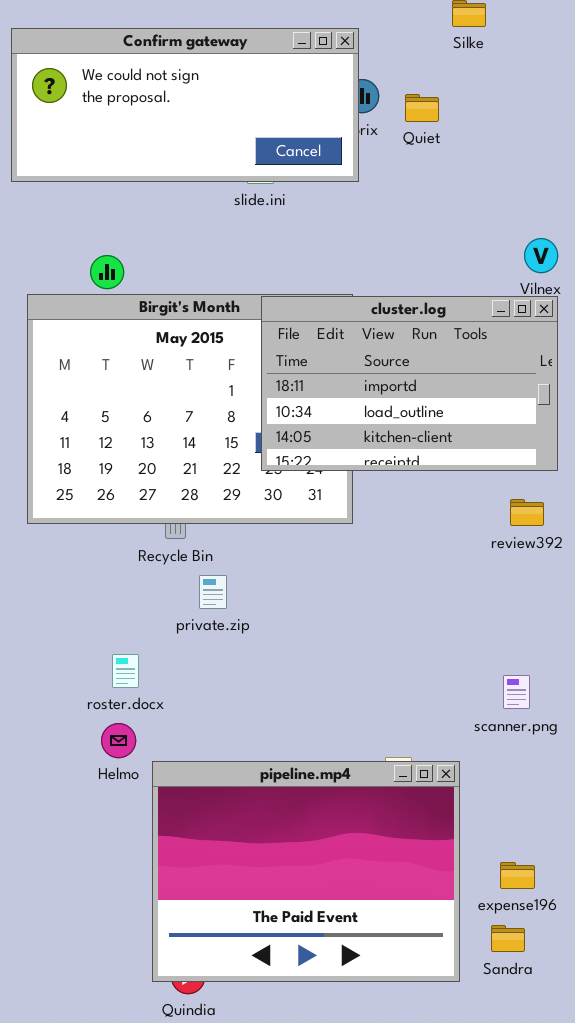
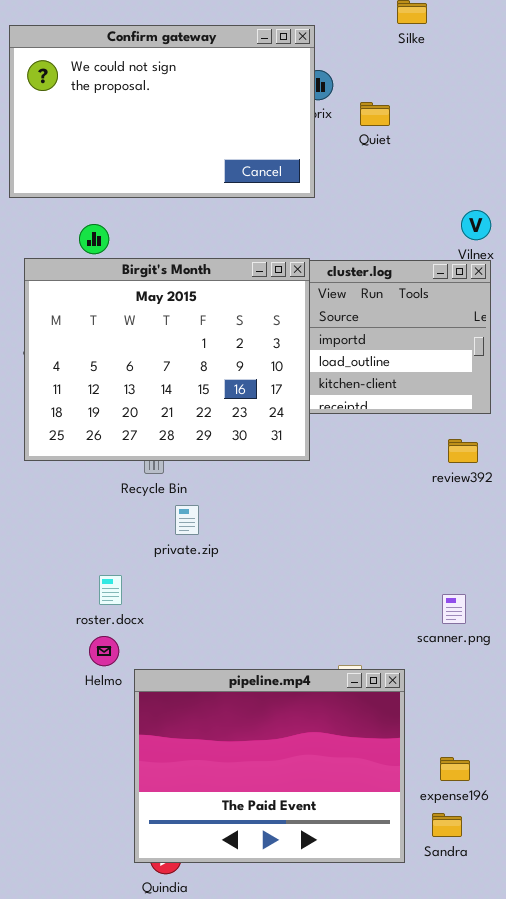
Confirm gateway: [11,28,359,182] -> [9,25,315,198], resized
Quiet: [405,94,439,122] -> [360,102,390,126], moved
Birgit's Month: [27,294,353,524] -> [24,258,310,461], raised

